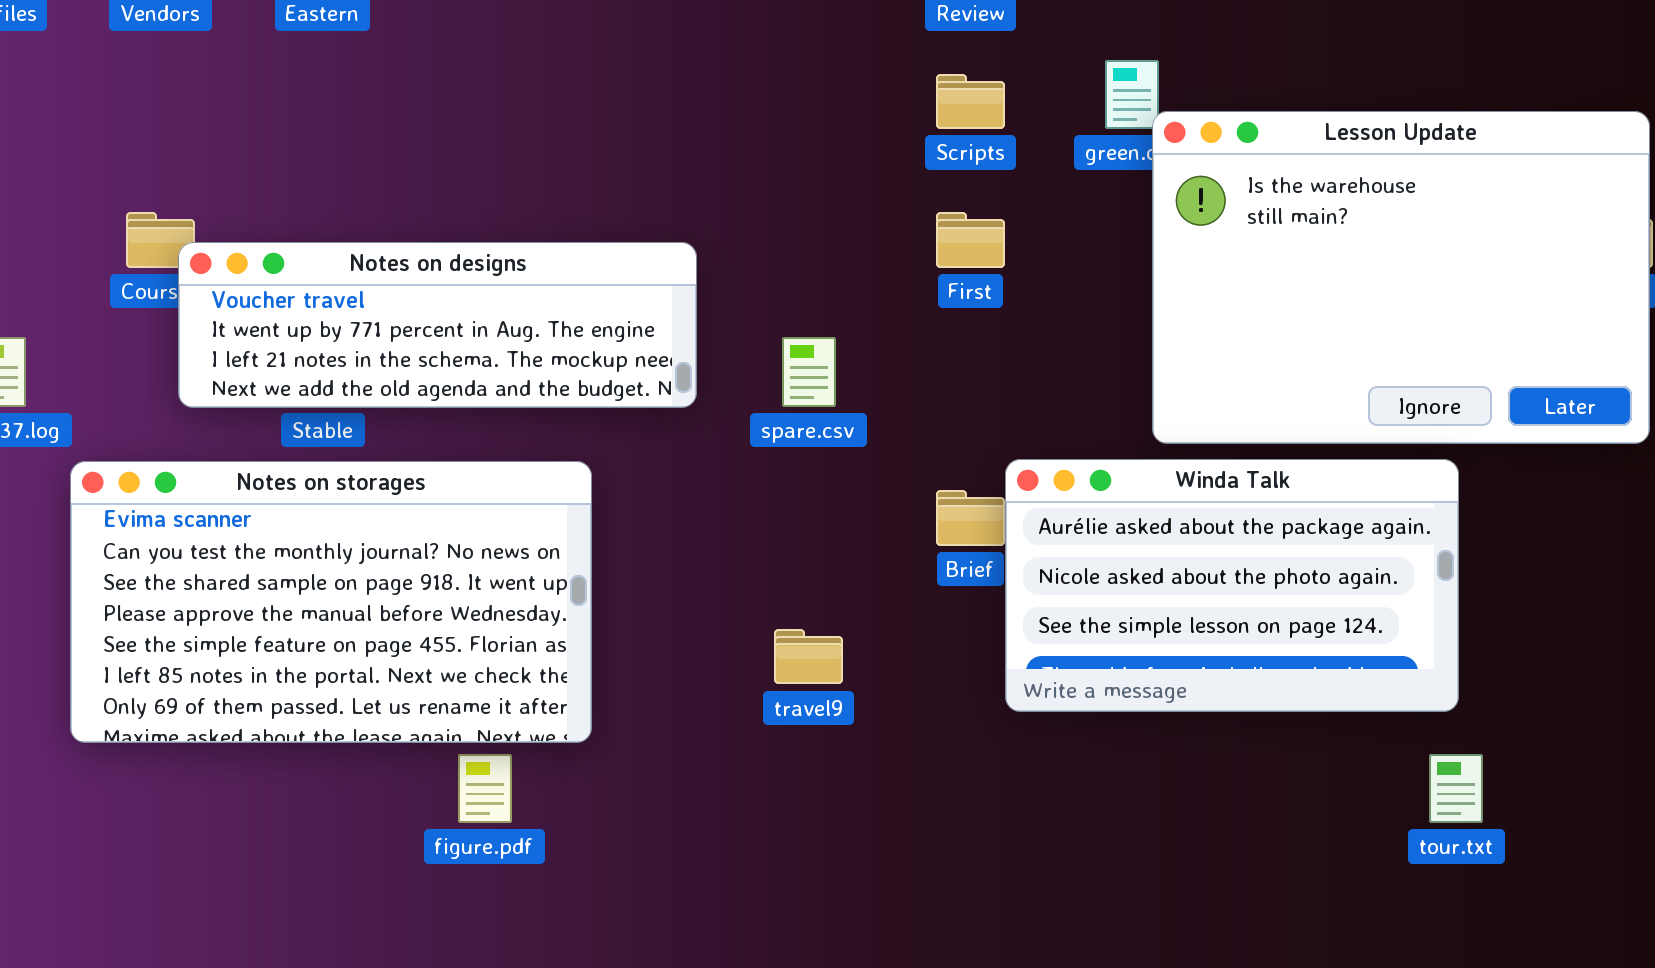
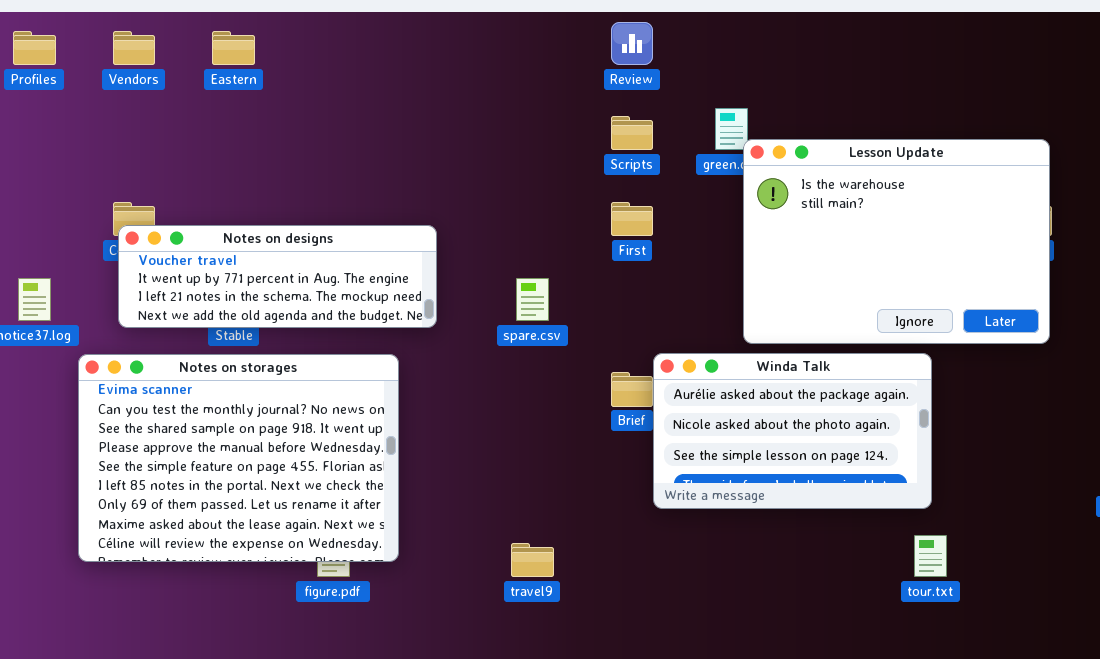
Notes on designs: [178,242,697,408] -> [118,225,437,328], moved
Notes on storages: [70,461,592,743] -> [78,354,399,562], resized
travel9: [774,629,843,684] -> [511,543,554,577], moved

